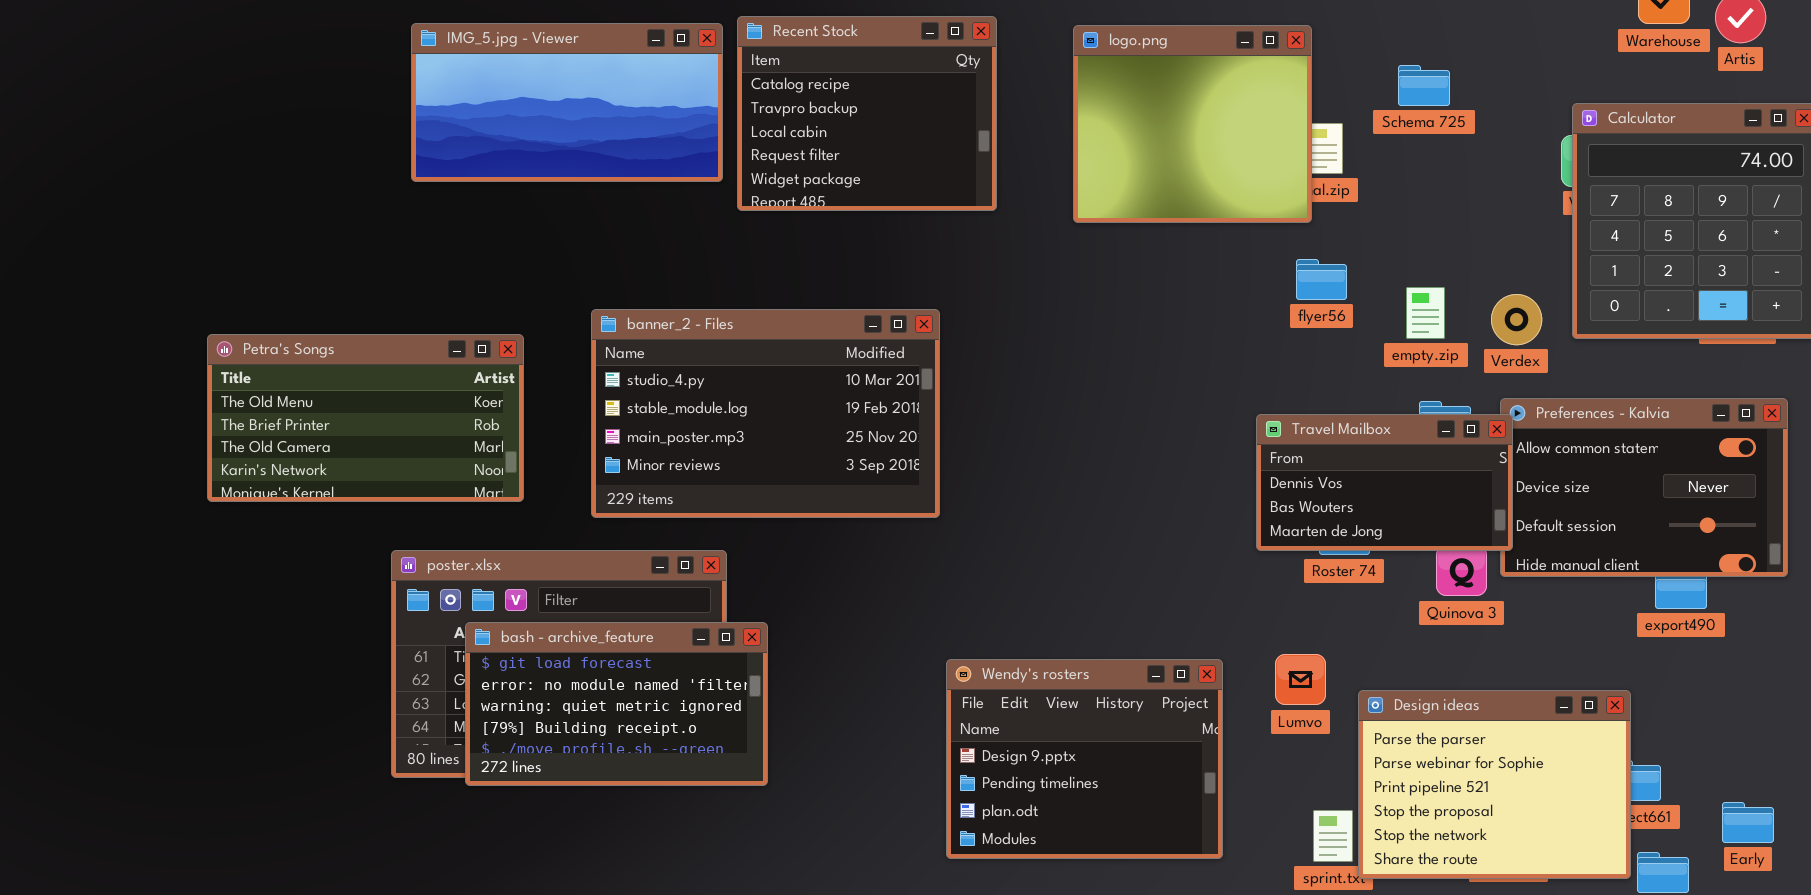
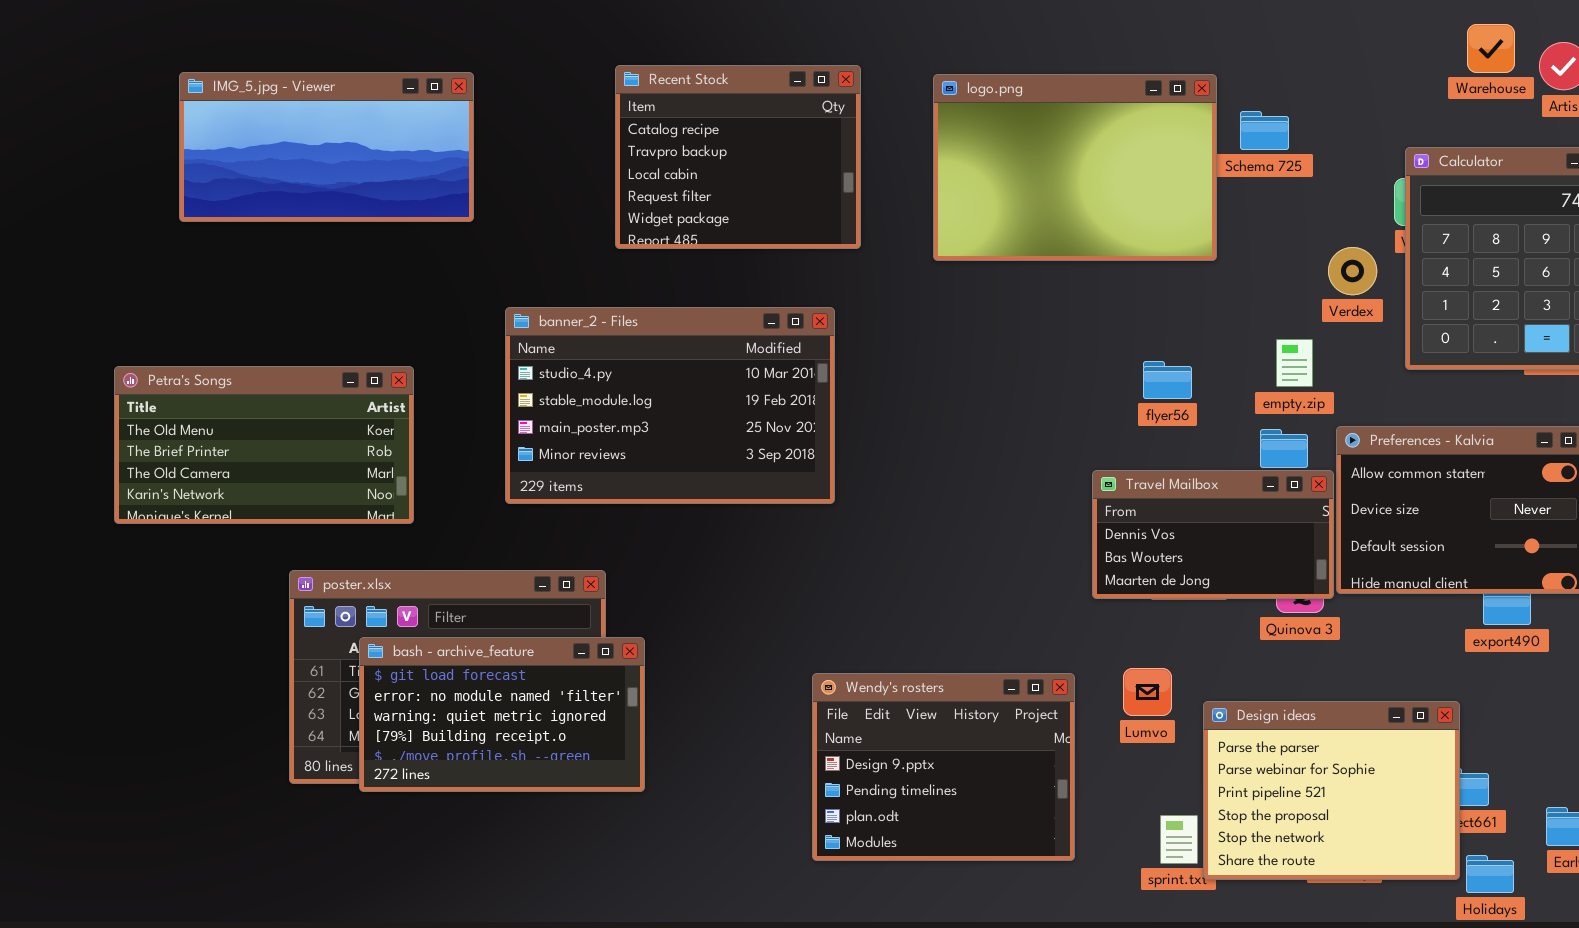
IMG_5.jpg - Viewer: [411,23,723,182] -> [179,72,474,222], moved
logo.png: [1073,25,1312,223] -> [933,74,1217,261], resized
flyer56: [1296,259,1347,300] -> [1143,361,1192,399], moved
empty.zip: [1406,287,1445,339] -> [1276,339,1313,387], moved
Verdex: [1491,294,1542,345] -> [1328,247,1377,295], moved
banner_2 - Files: [591,309,940,518] -> [505,307,835,504], moved
Travel Mailbox: [1256,414,1513,551] -> [1092,470,1334,599], moved

